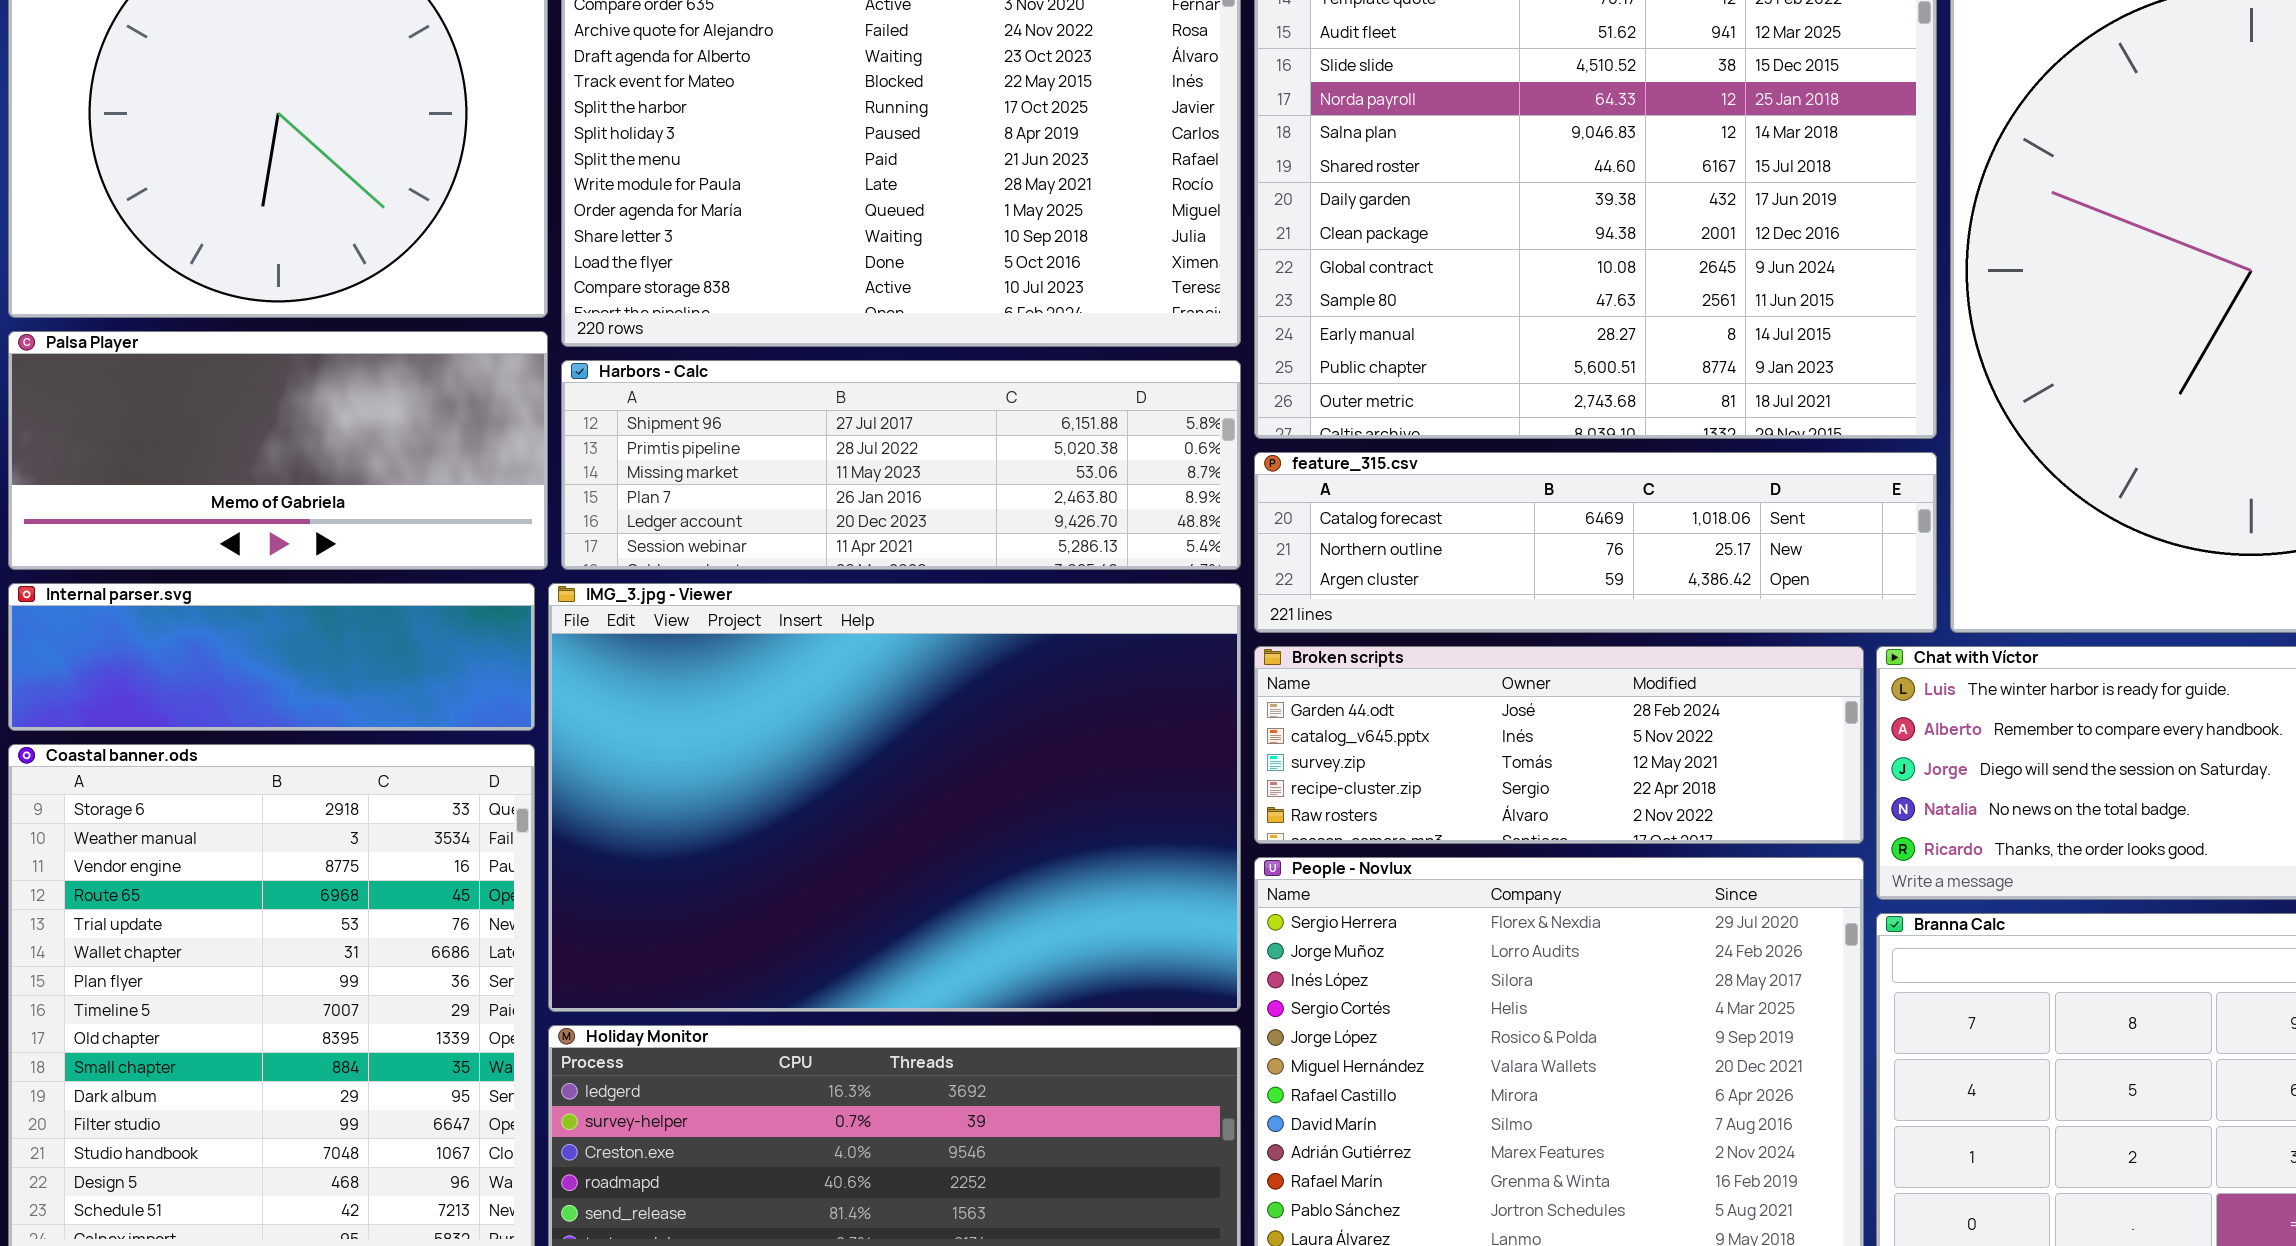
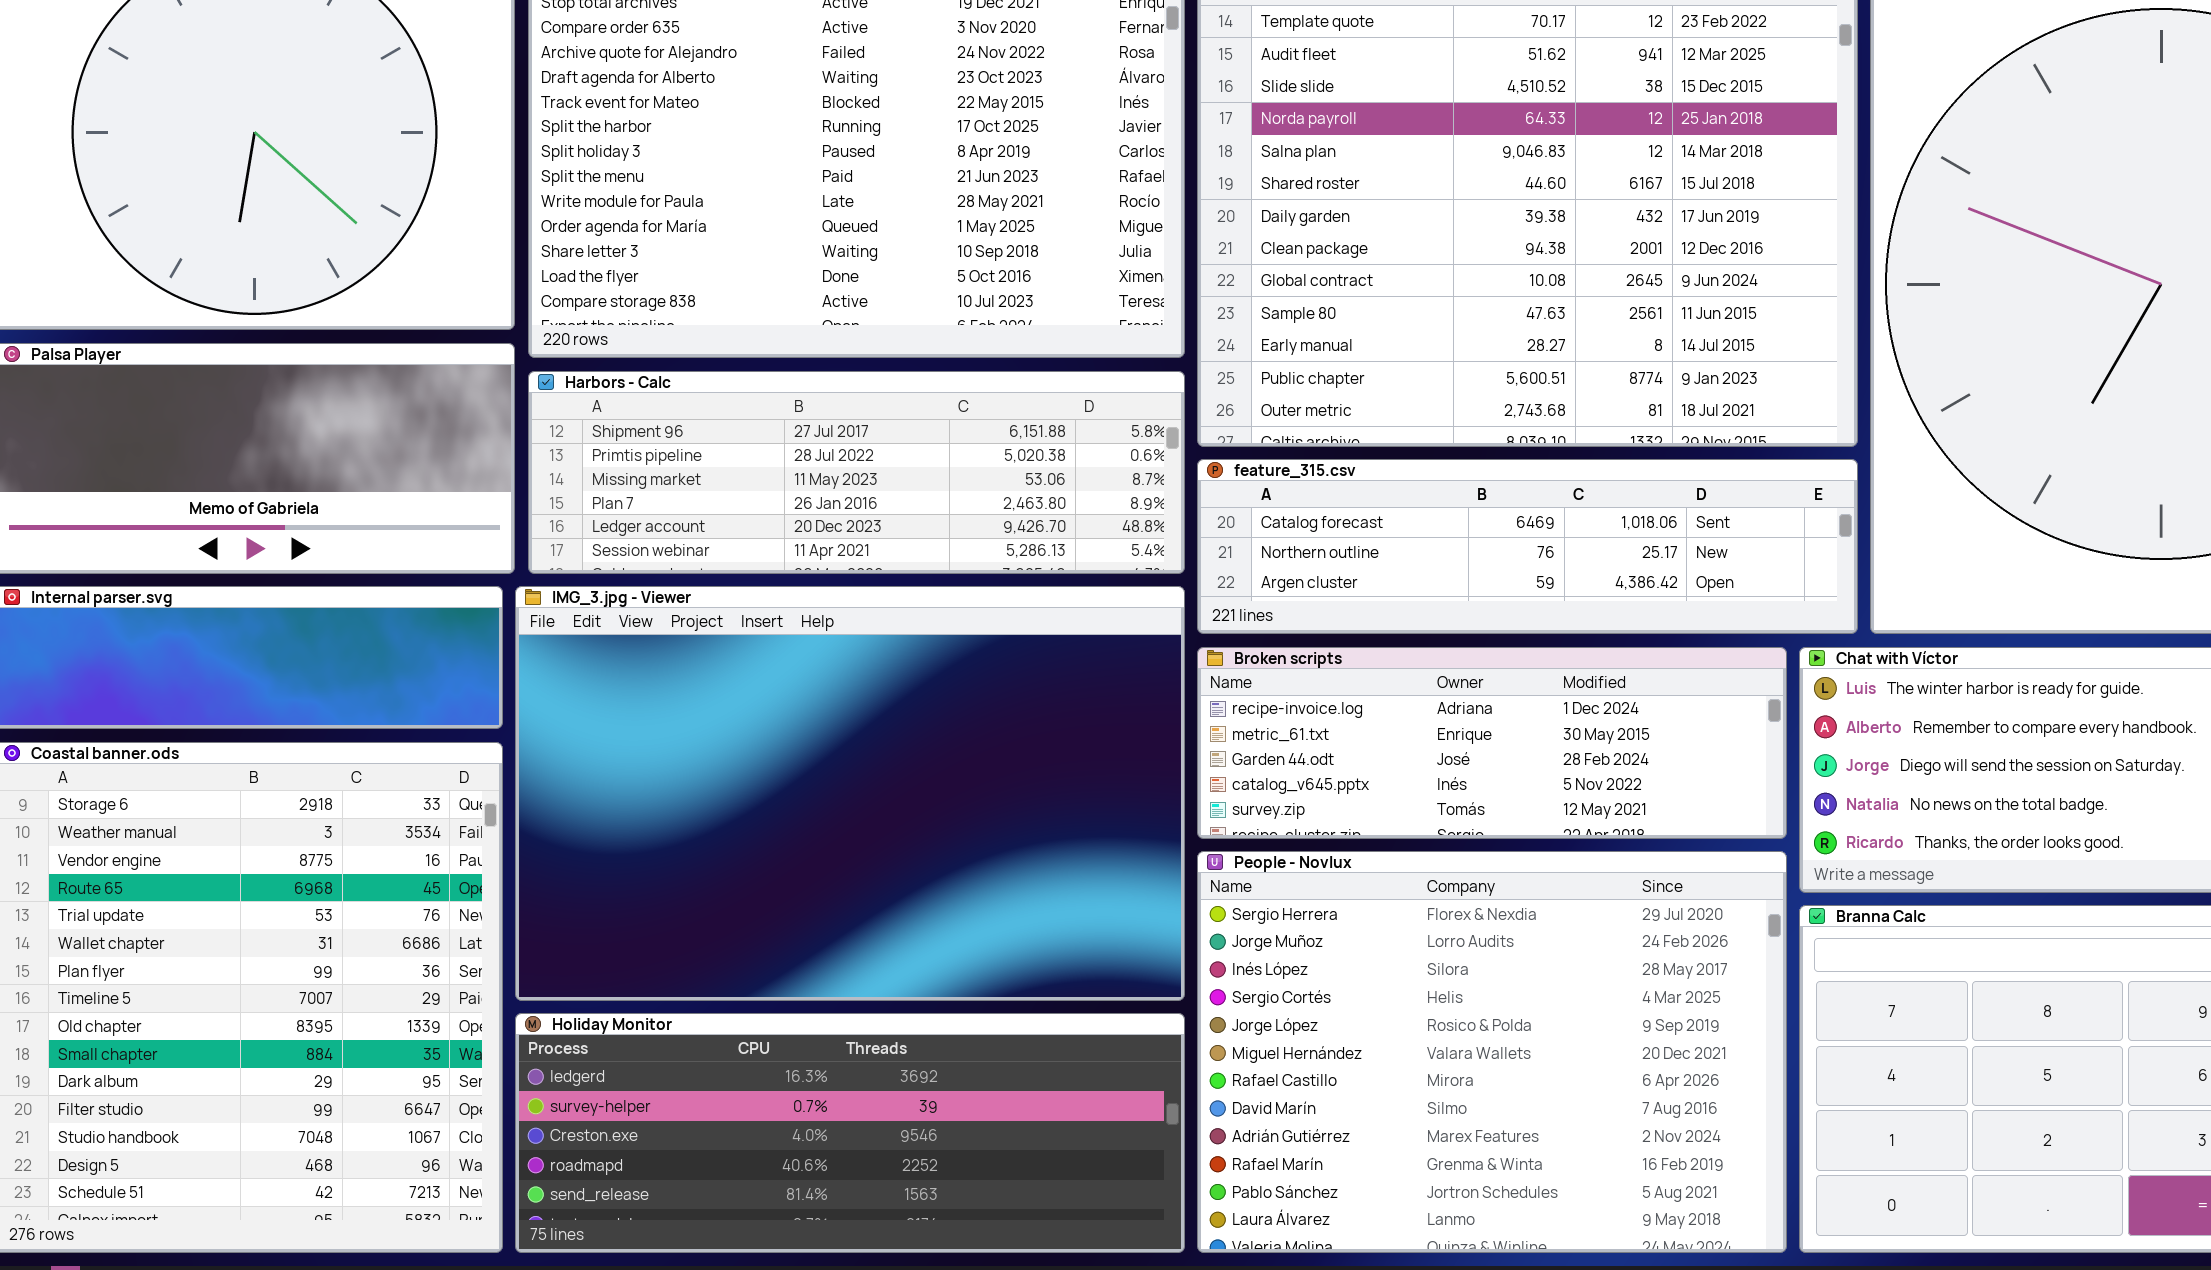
Broken scripts: [1254,646,1864,844] -> [1197,647,1787,839], scrolled up 2 rows

